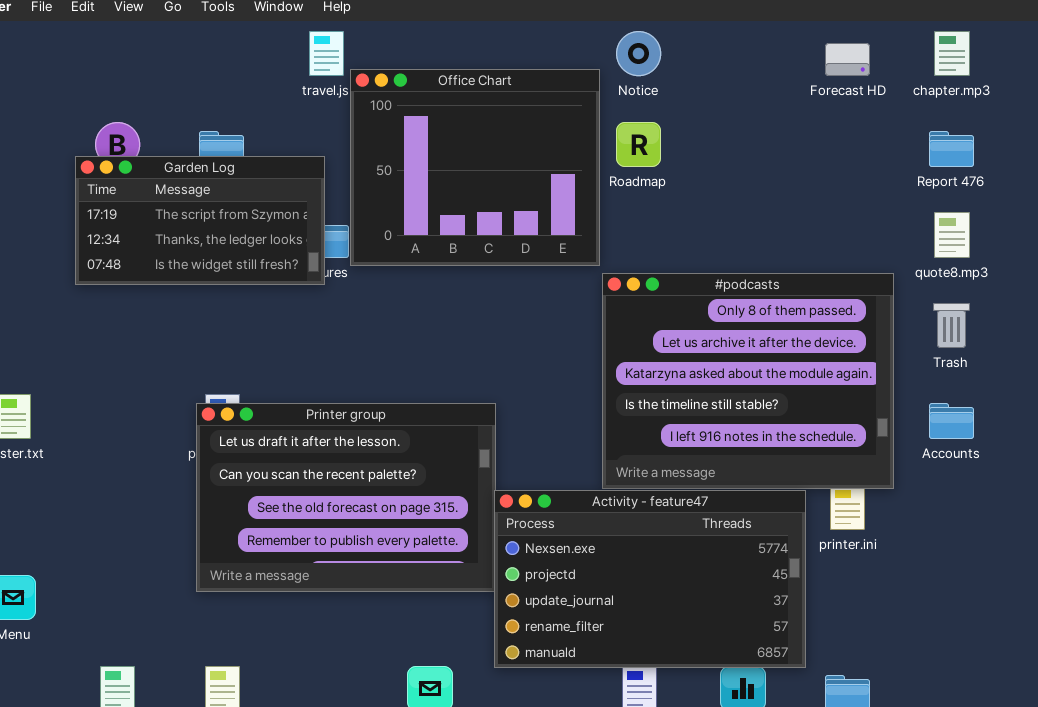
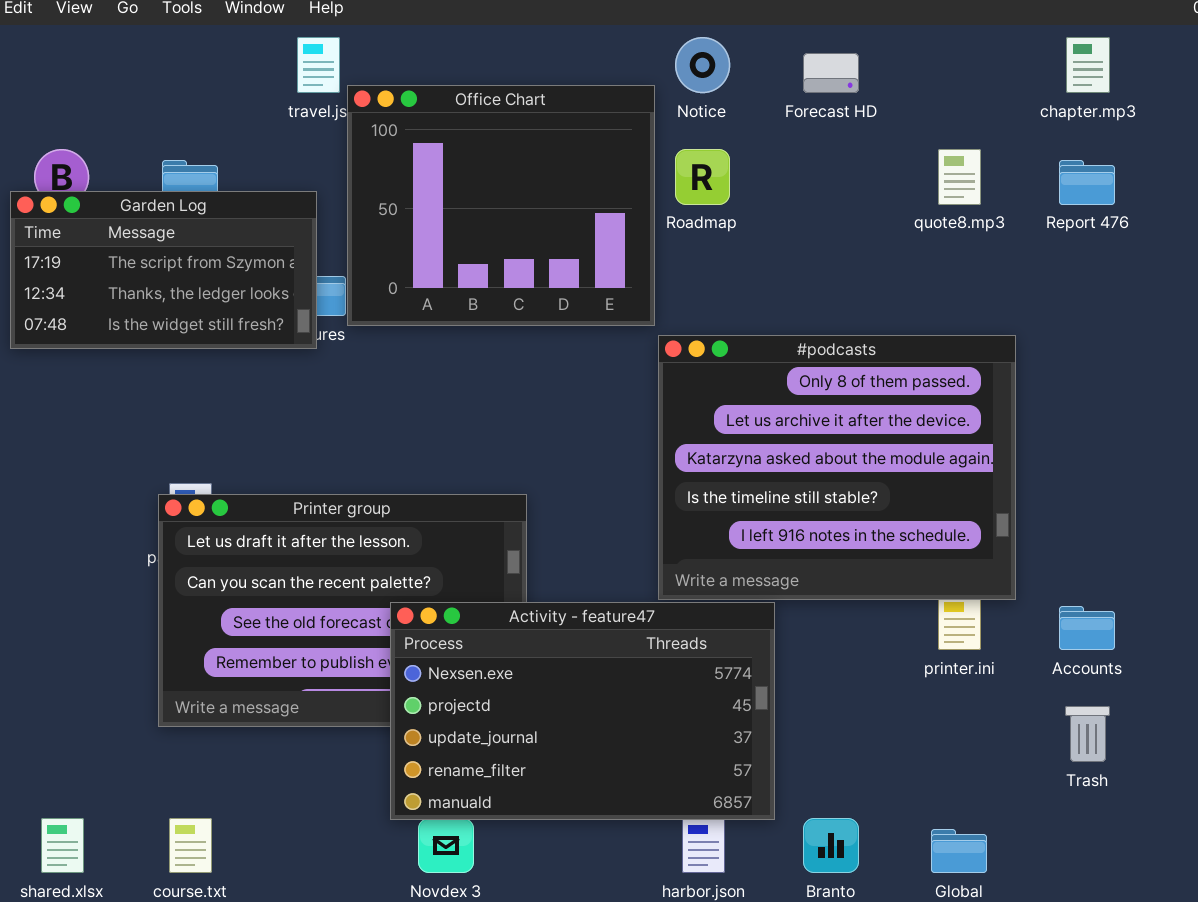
Forecast HD: [825,43,870,76] -> [803,53,859,93], moved
quote8.mp3: [934,212,970,258] -> [938,149,981,205], moved
Trash: [933,303,970,348] -> [1065,706,1110,762], moved
Accounts: [929,403,974,439] -> [1059,606,1115,650], moved
Activity - feature47: [494,490,806,668] -> [390,602,775,820], moved

